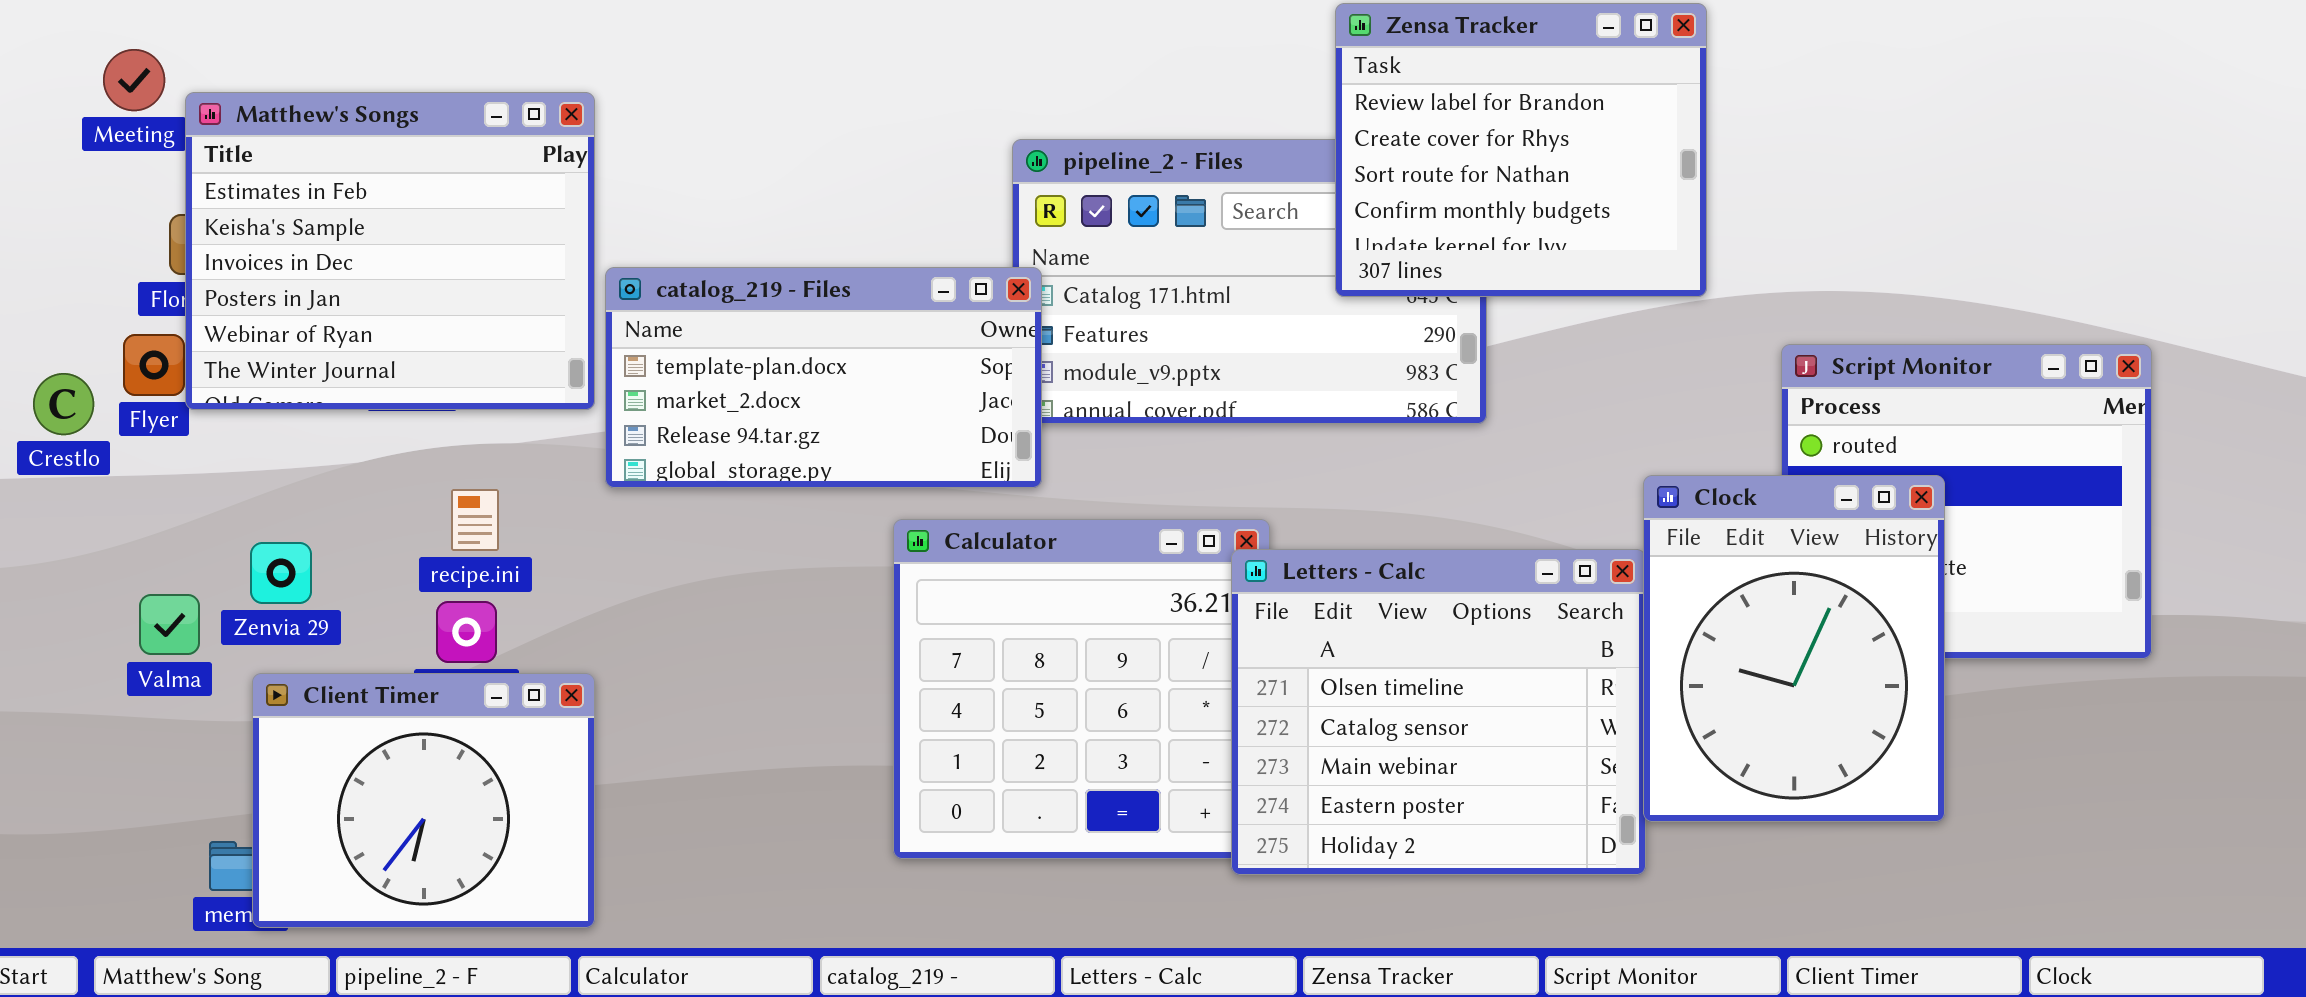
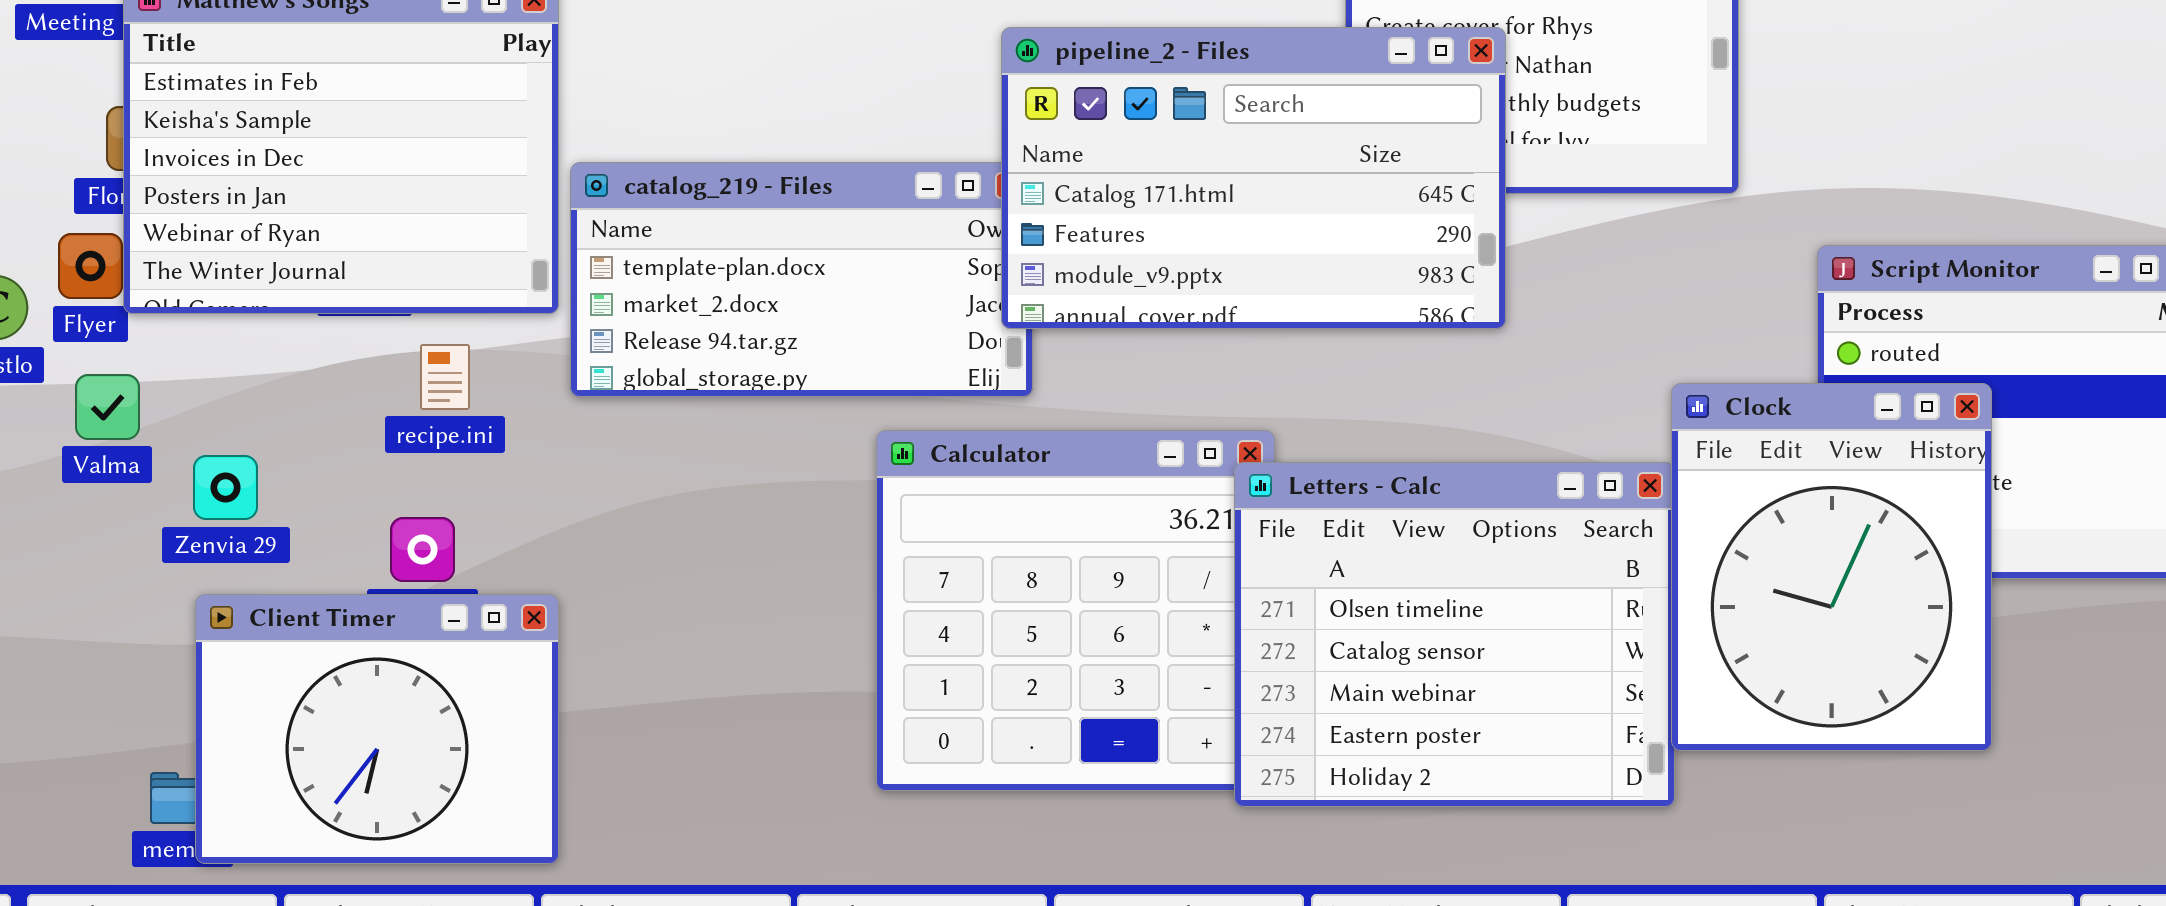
pipeline_2 - Files: [1012,139,1487,424] -> [1001,27,1506,329], raised
recipe.ini: [451,489,499,551] -> [420,344,470,410], moved
Valma: [139,594,200,655] -> [75,374,140,440], moved

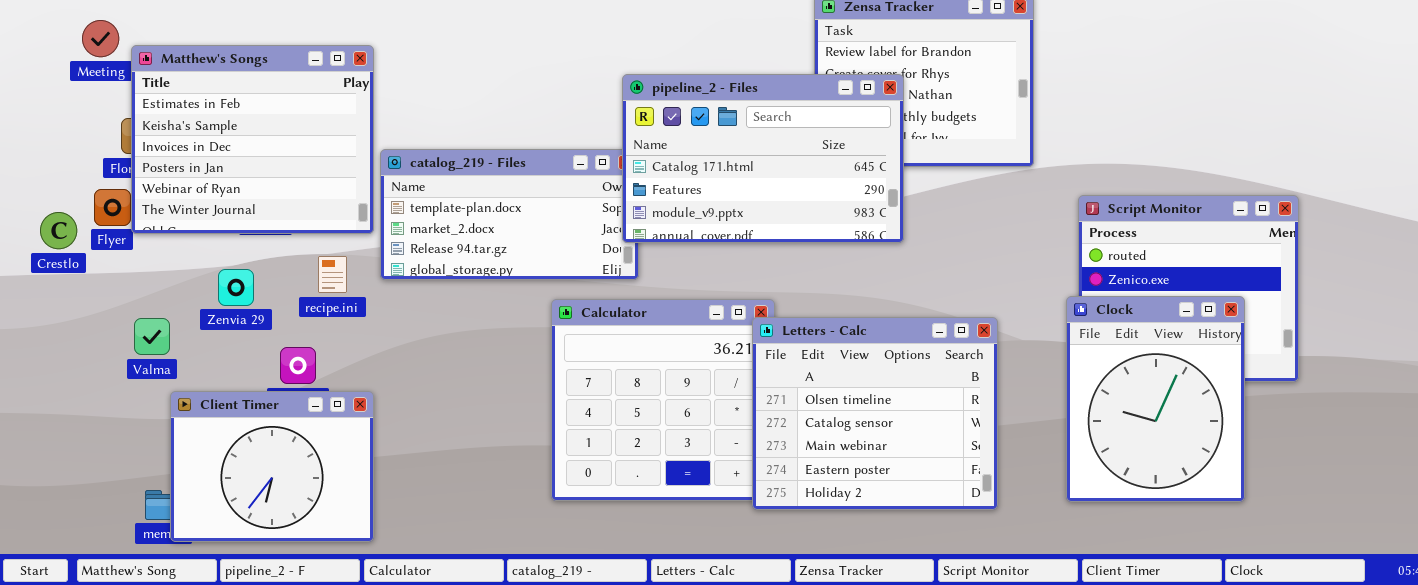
recipe.ini: [420,344,470,410] -> [318,256,347,293], moved
Valma: [75,374,140,440] -> [134,318,170,355], moved
Clock: [1671,383,1992,751] -> [1066,296,1245,502], moved
Zenvia 29: [193,455,258,520] -> [218,269,254,306], moved

